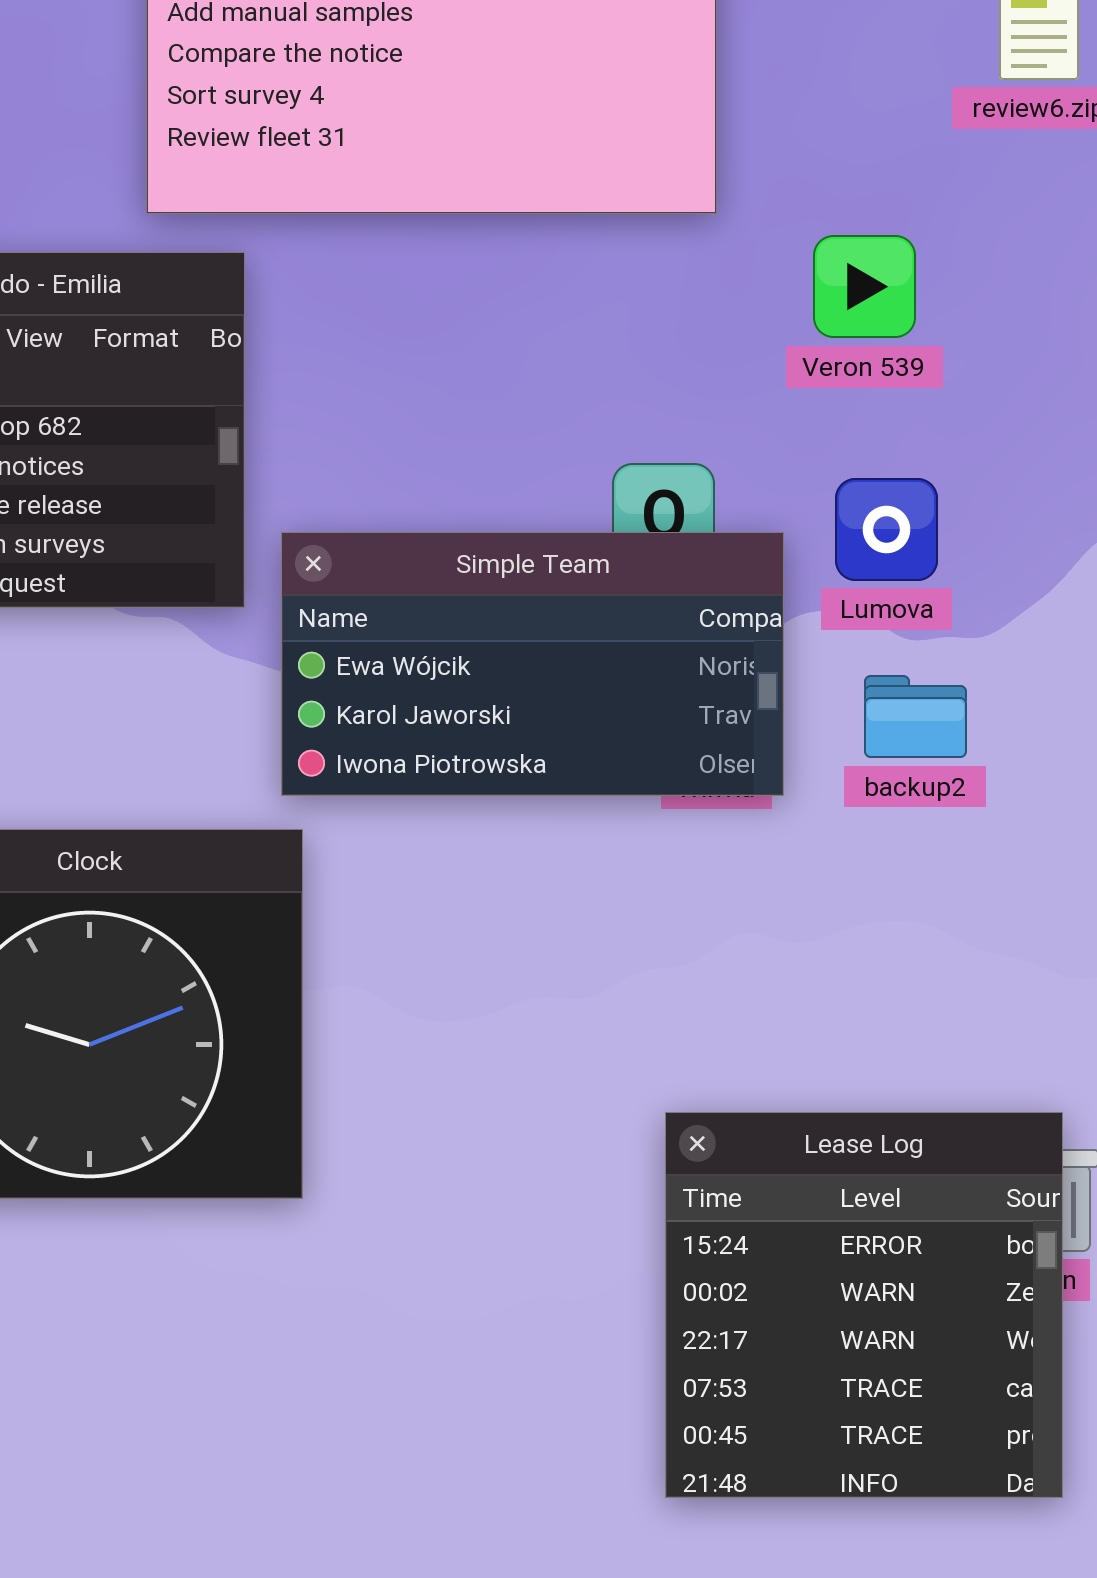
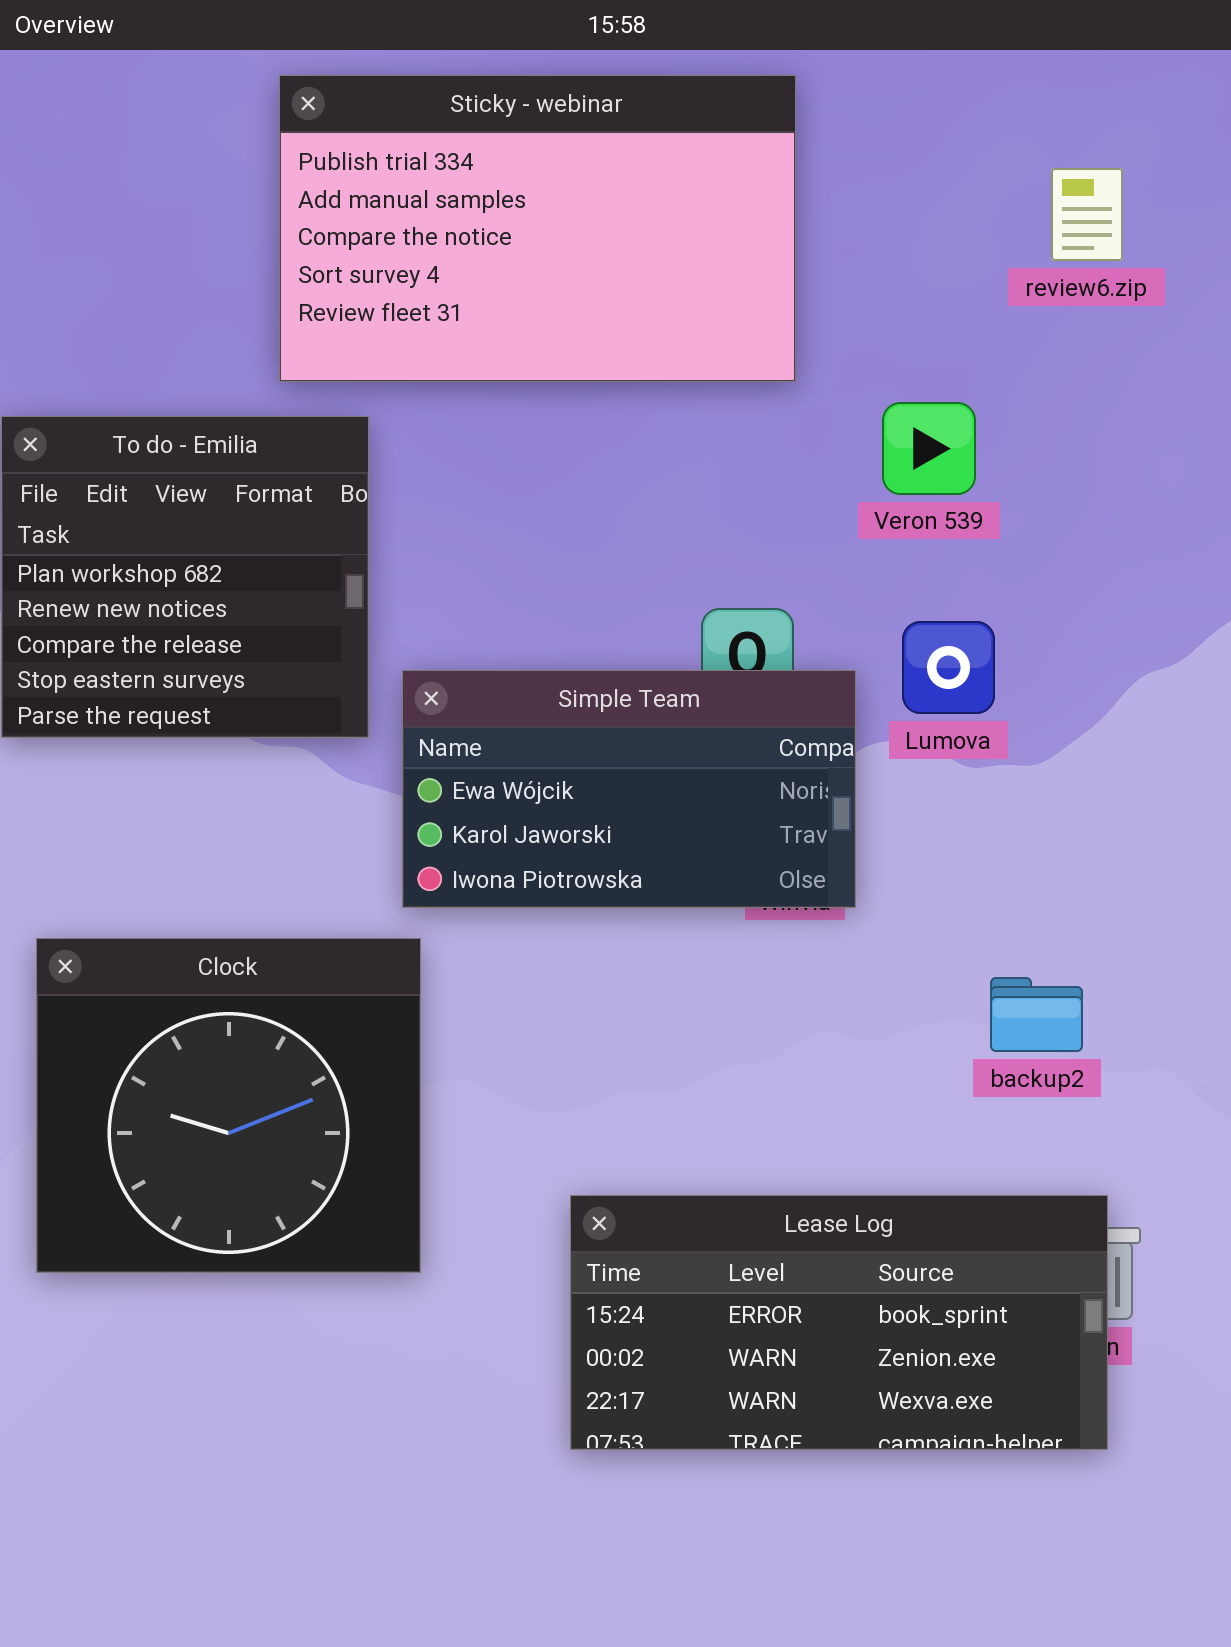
backup2: [864,675,967,758] -> [990,977,1083,1052], moved
Lease Log: [665,1112,1063,1498] -> [570,1195,1108,1450], resized

